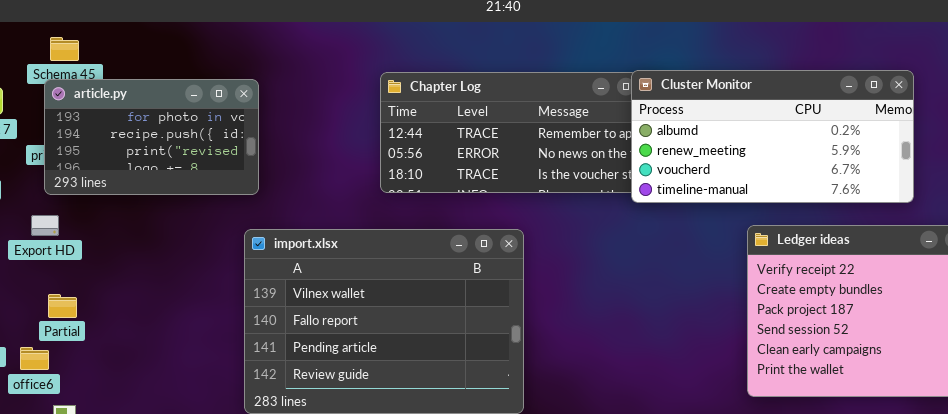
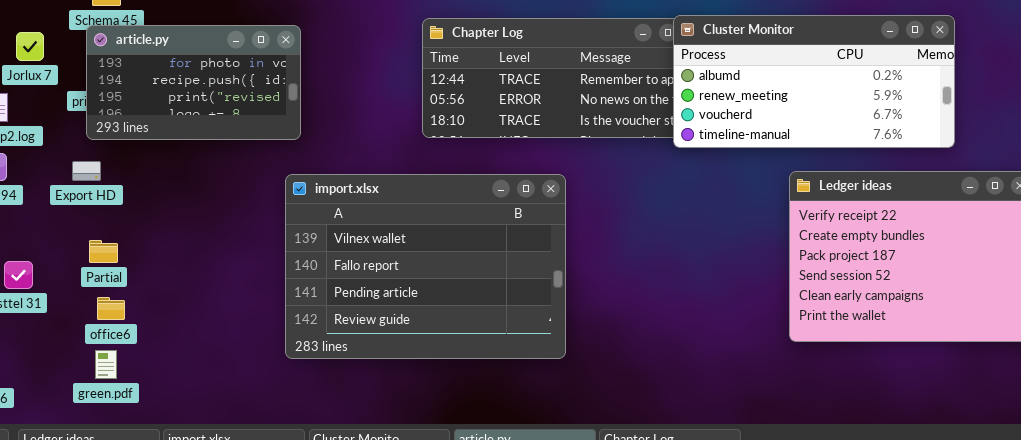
office6: [20,347,49,370] -> [97,297,125,320], moved

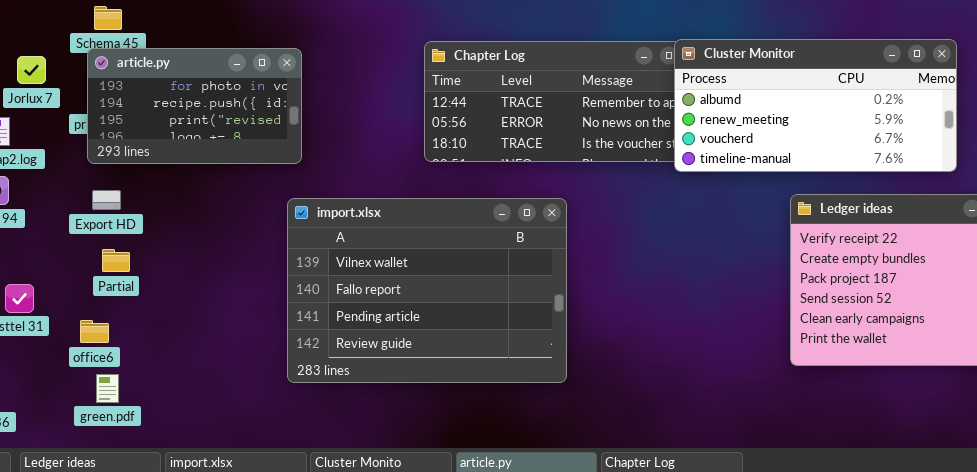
Export HD: [72,161,101,181] -> [92,190,121,210], moved
Partial: [89,240,118,263] -> [102,249,130,272], moved
office6: [97,297,125,320] -> [80,320,109,343], moved

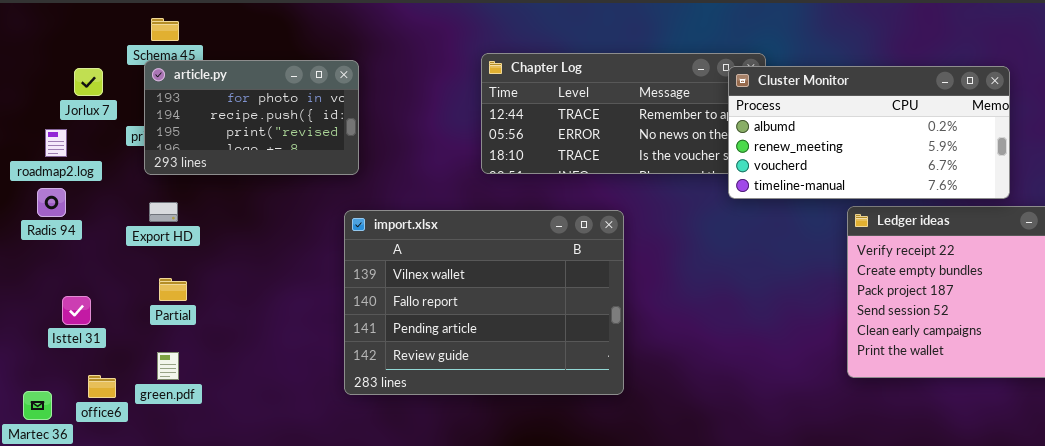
Cluster Monitor: [674,39,957,172] -> [728,66,1010,199], moved
Partial: [102,249,130,272] -> [159,278,187,301], moved
office6: [80,320,109,343] -> [88,375,116,398], moved
green.pdf: [96,374,119,403] -> [157,352,179,380], moved

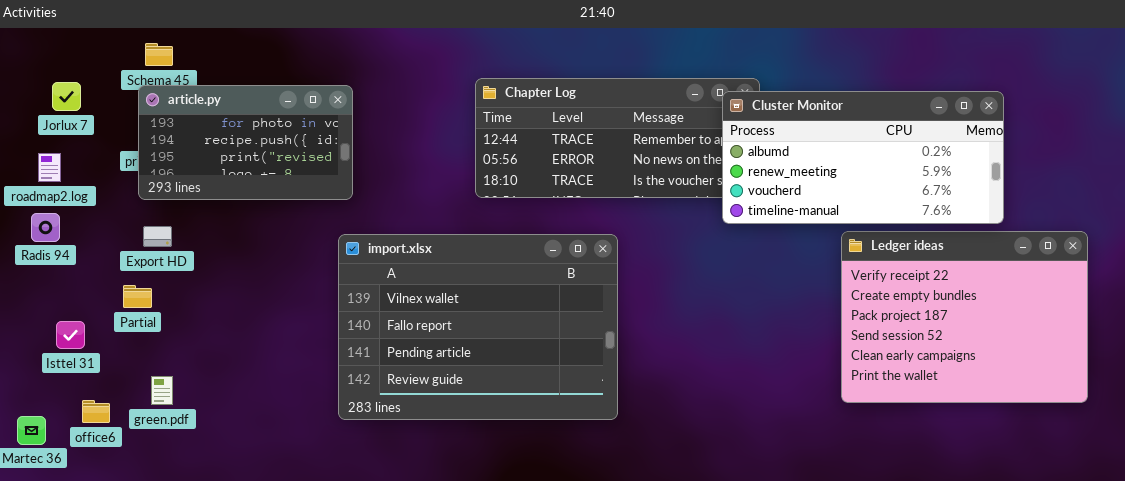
Jorlux 7: [74,68,103,96] -> [52,82,81,111], moved
Partial: [159,278,187,301] -> [123,285,152,308], moved

